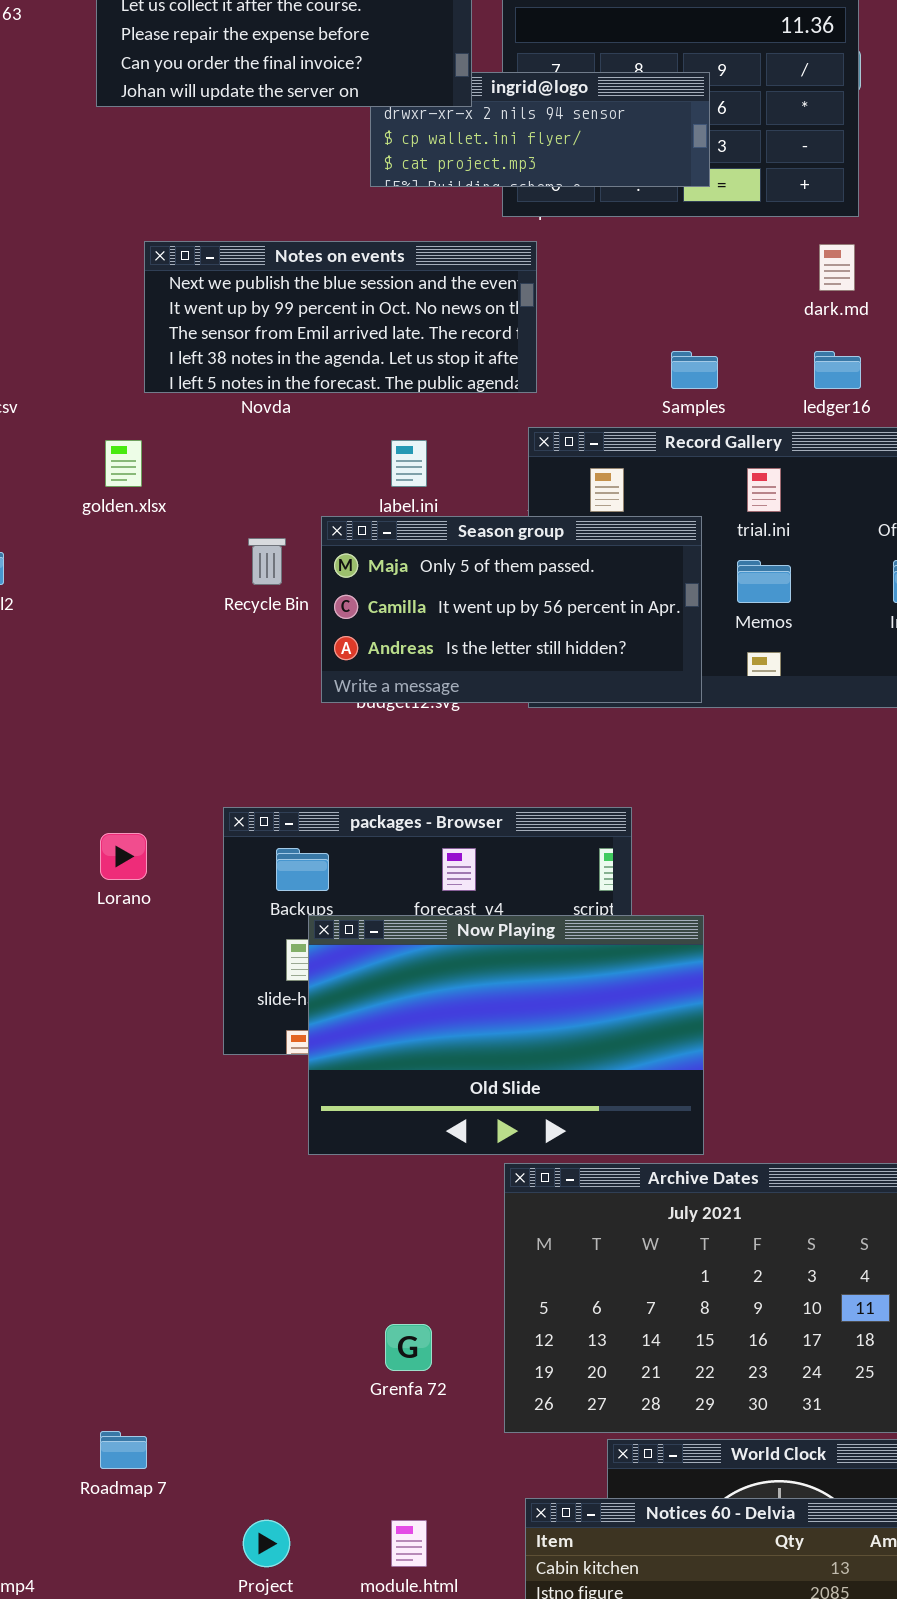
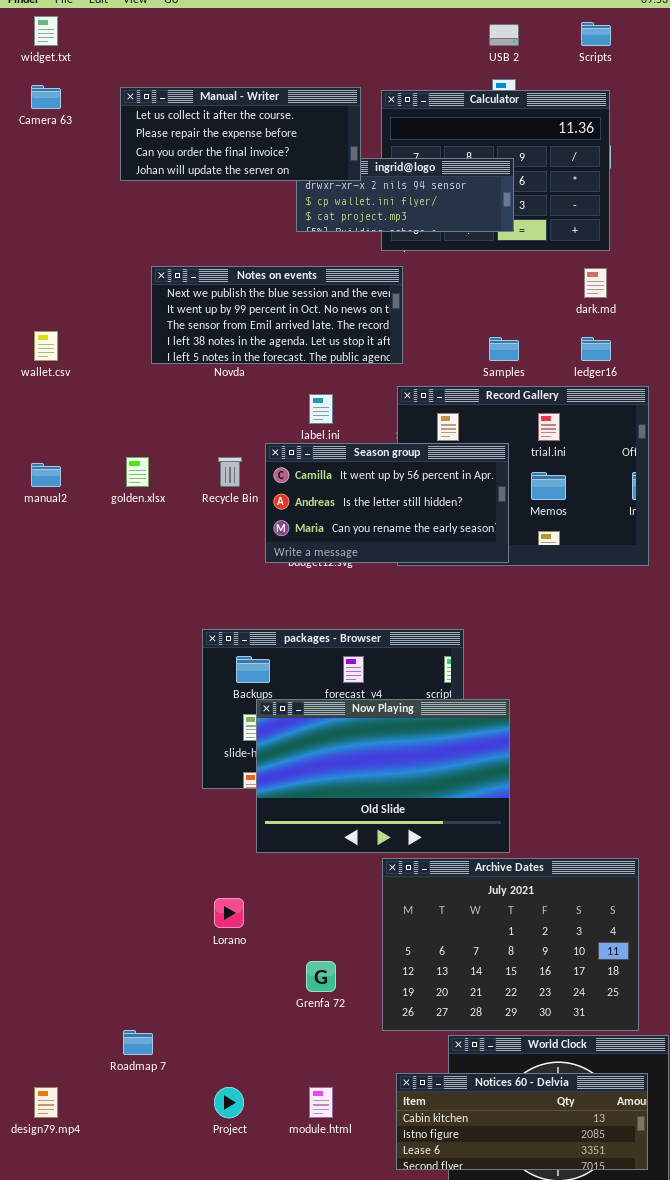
golden.xlsx: [105,440,142,487] -> [126,457,149,487], moved
Season group: [321,516,702,703] -> [265,443,509,563], scrolled down 1 row
Lorano: [100,833,147,880] -> [214,898,244,928], moved

